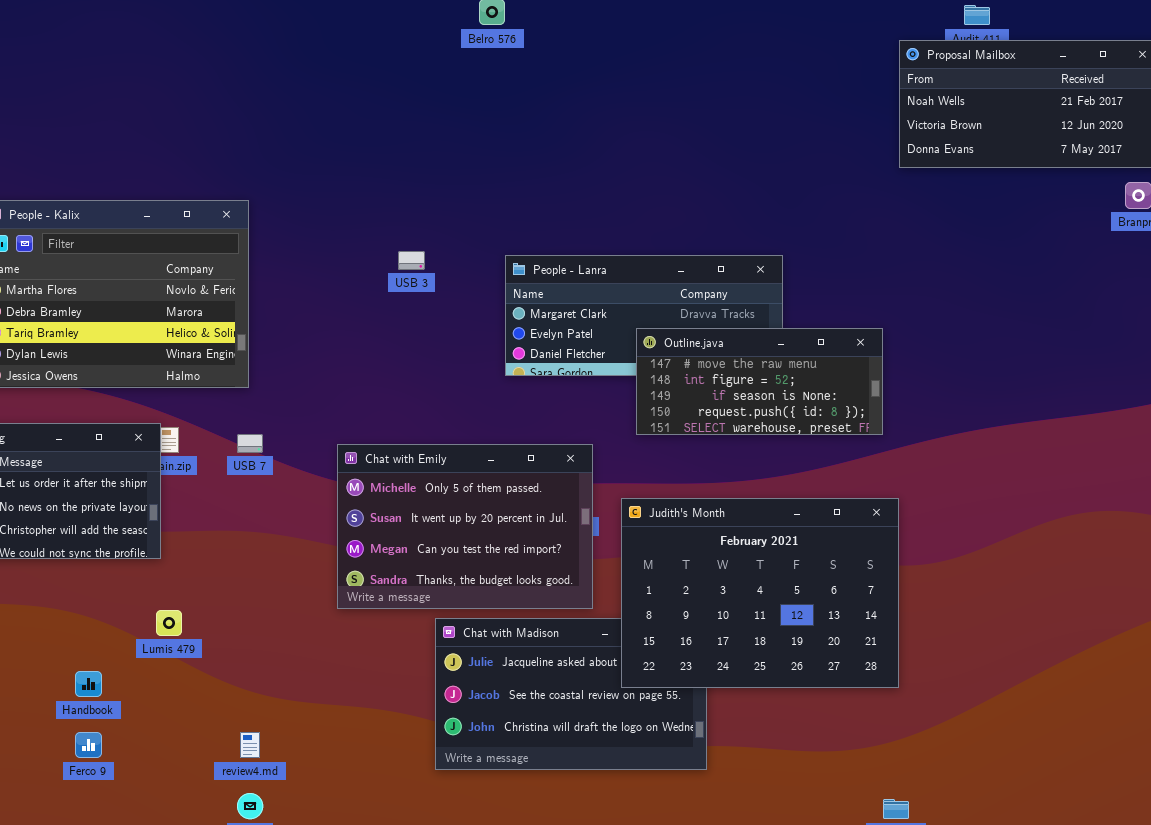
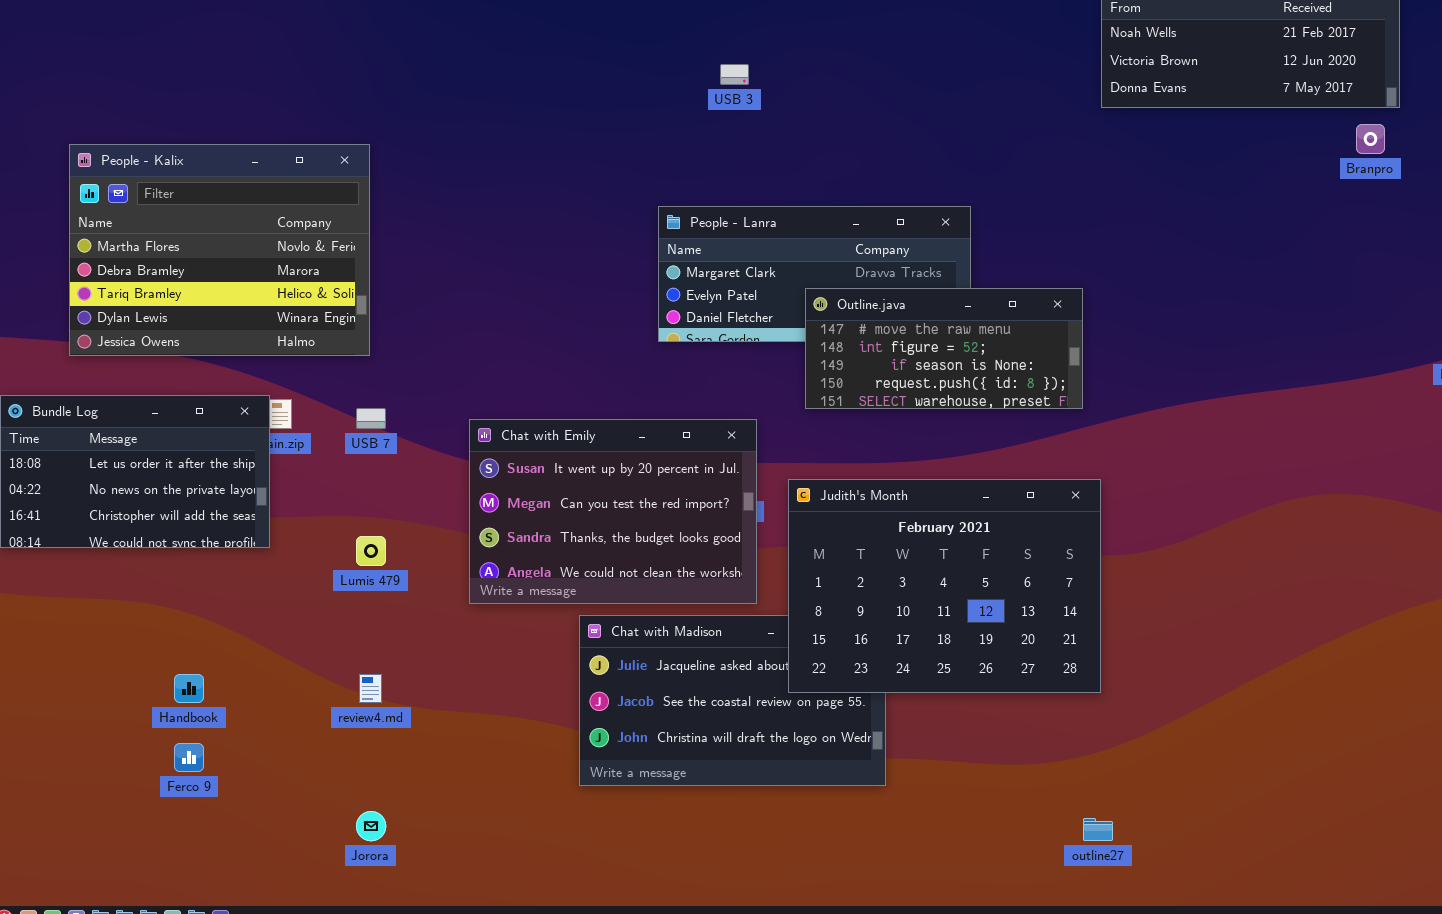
USB 3: [398,251,425,270] -> [720,64,749,85], moved
Chat with Emily: [337,444,593,609] -> [469,419,757,604], scrolled down 1 row
Lumis 479: [156,610,182,636] -> [356,536,386,566], moved
review4.md: [240,732,260,758] -> [359,674,382,703], moved

